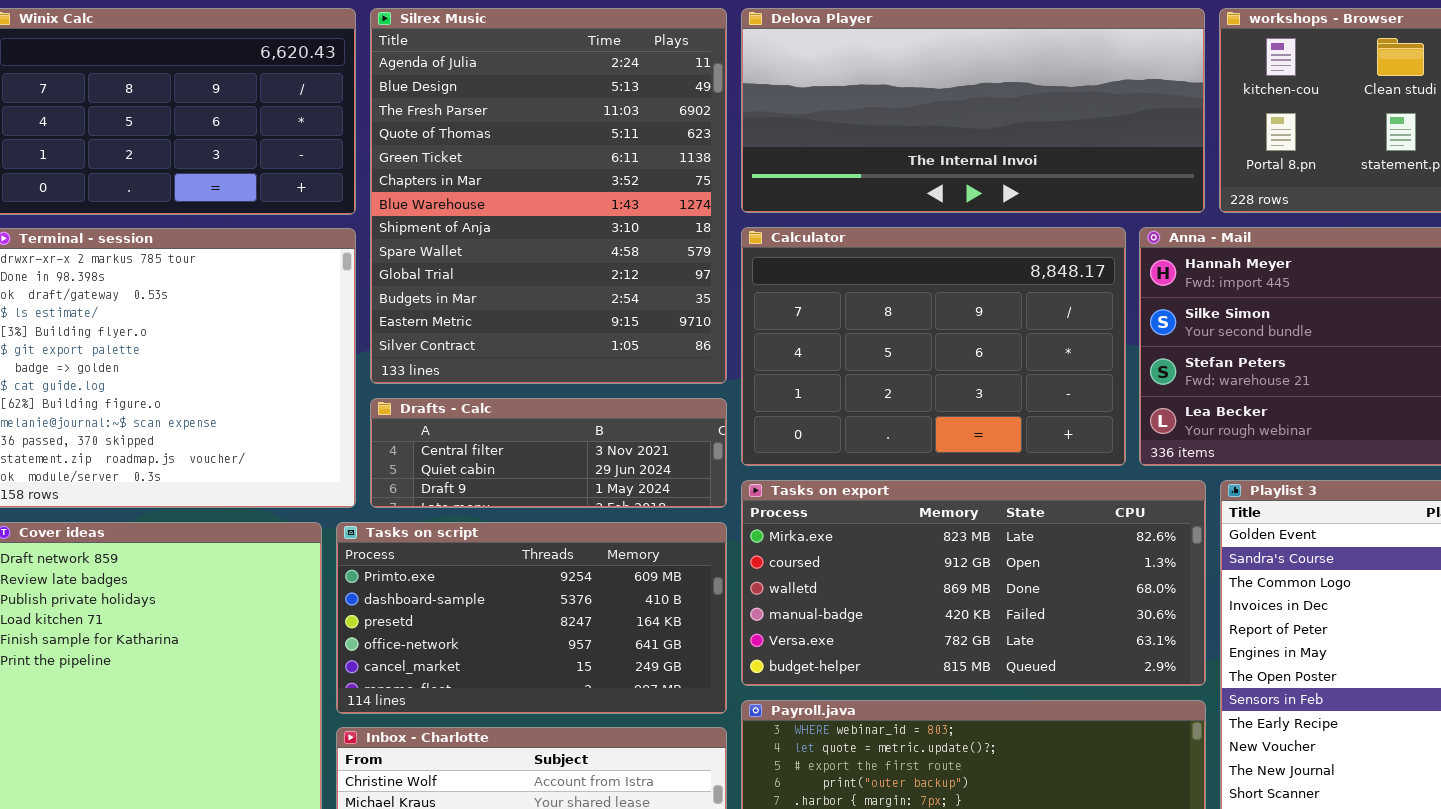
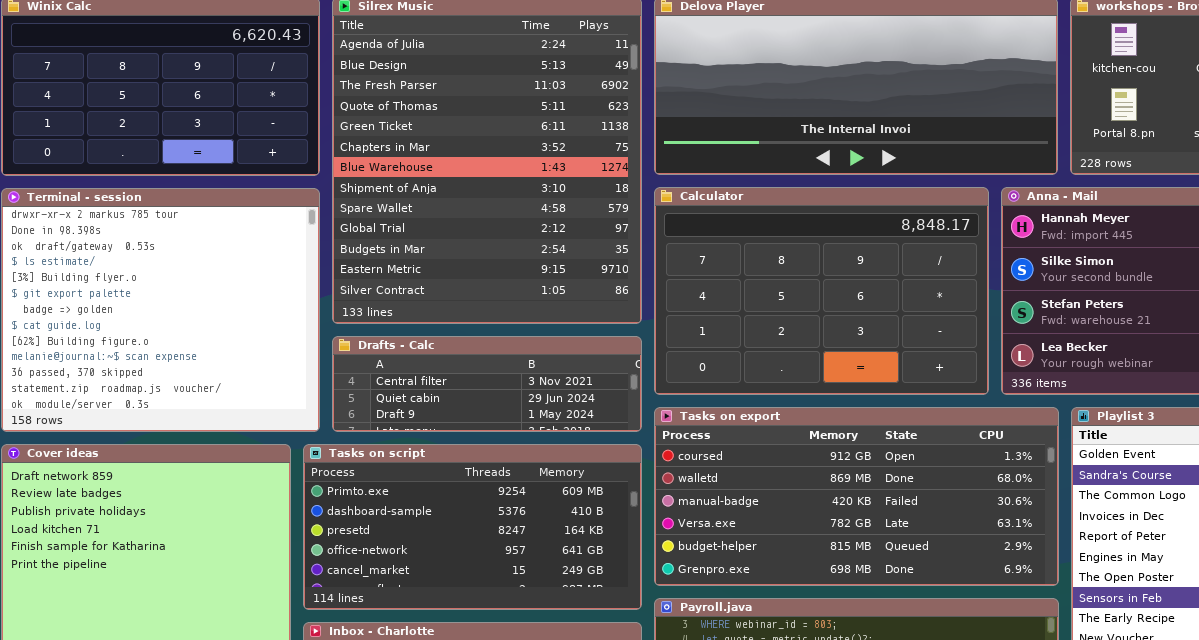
Tasks on export: [741,480,1206,686] -> [654,407,1059,586], scrolled down 1 row

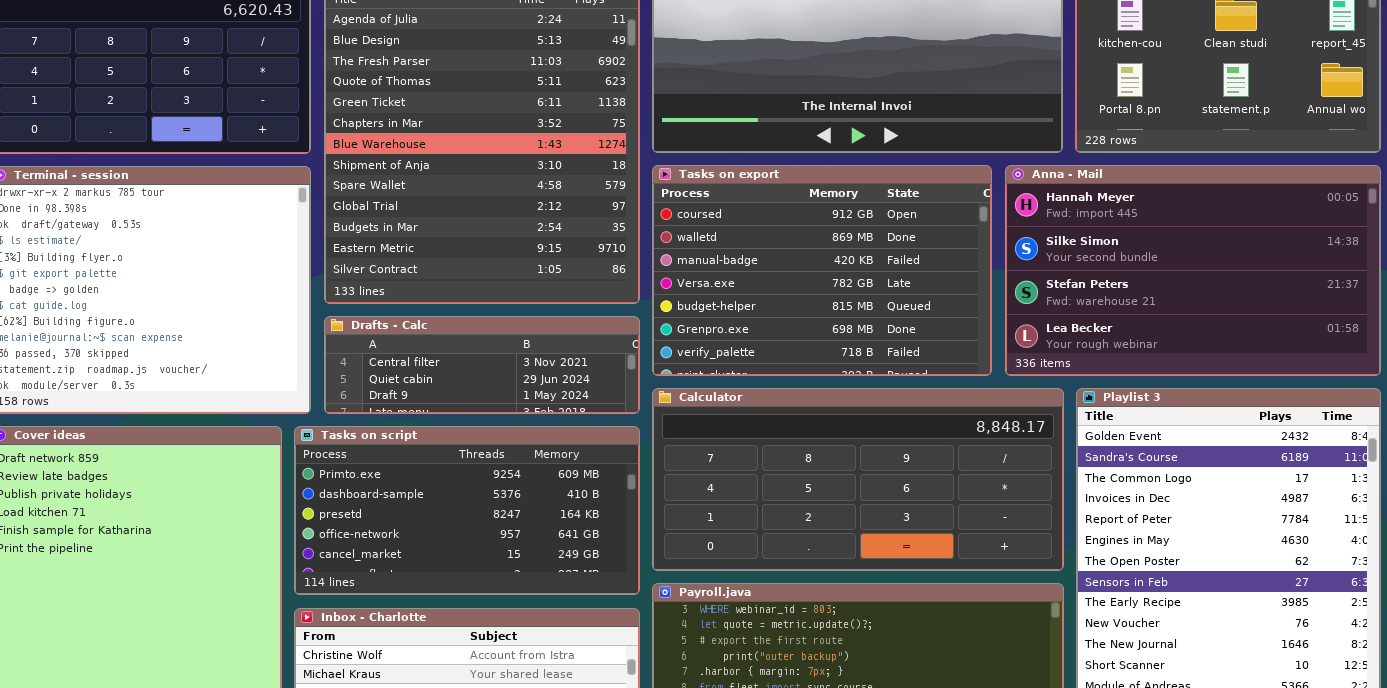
Calculator: [654,187,989,395] -> [652,388,1064,571], moved, resized
Tasks on export: [654,407,1059,586] -> [652,165,992,376], moved, resized

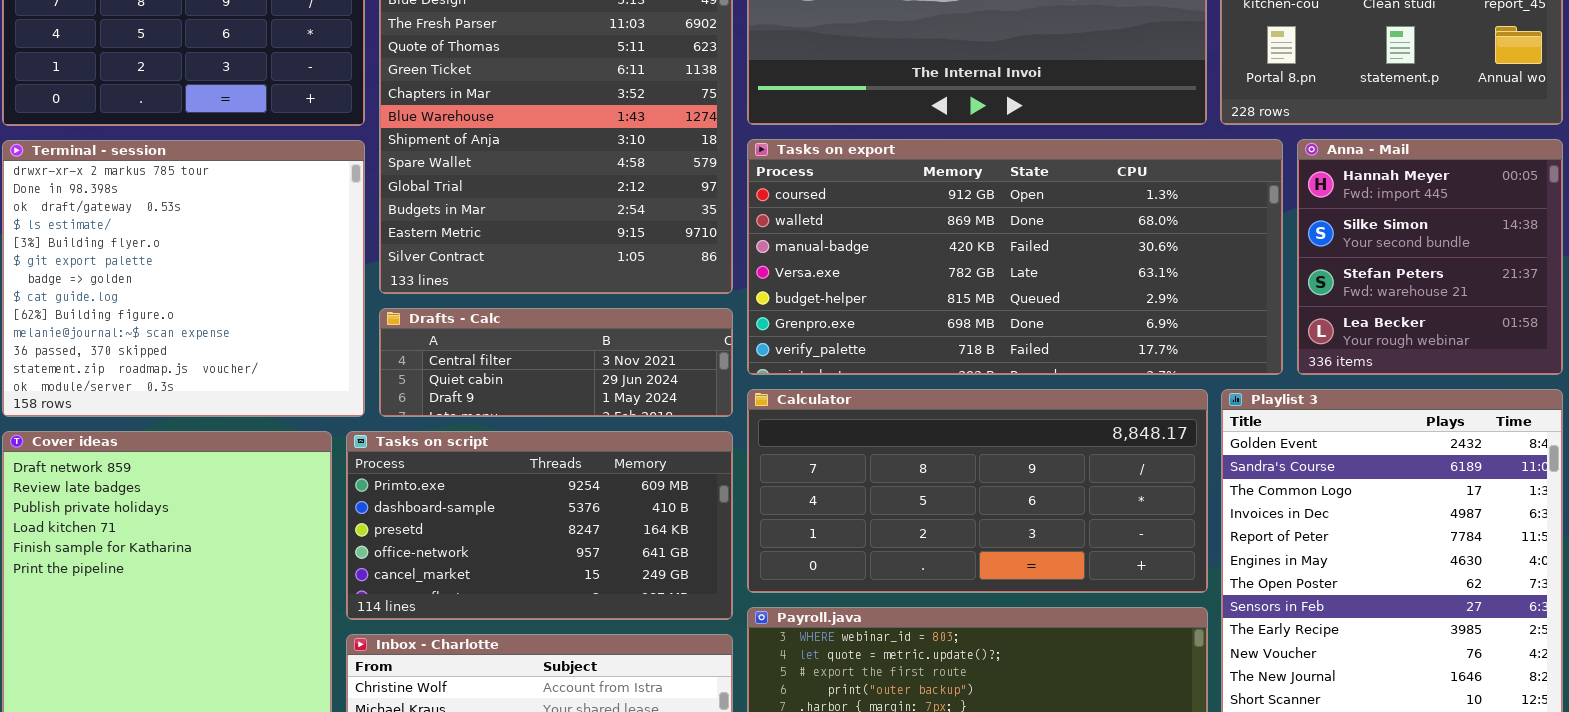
Tasks on export: [652,165,992,376] -> [747,139,1283,375], resized
Anna - Mail: [1005,165,1381,376] -> [1297,139,1563,375], resized

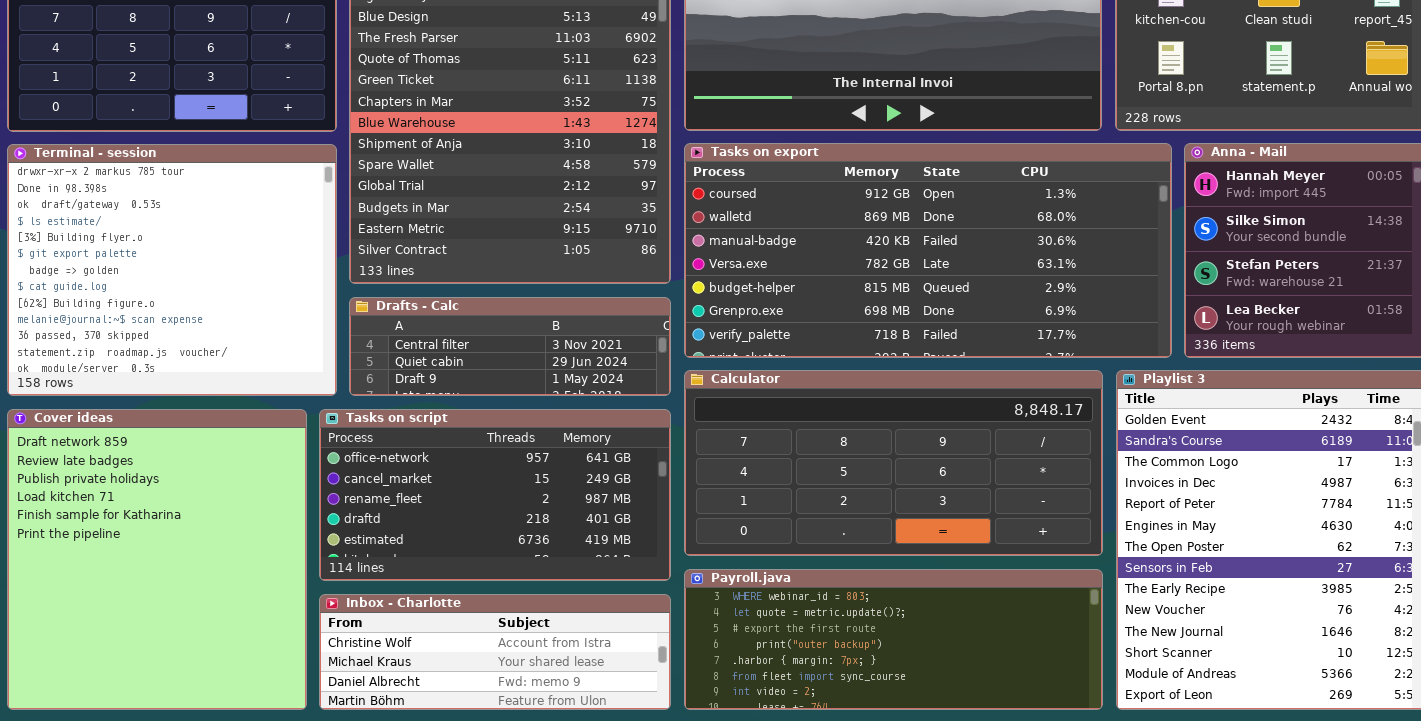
Tasks on script: [346,431,733,620] -> [319,409,671,581], scrolled down 3 rows

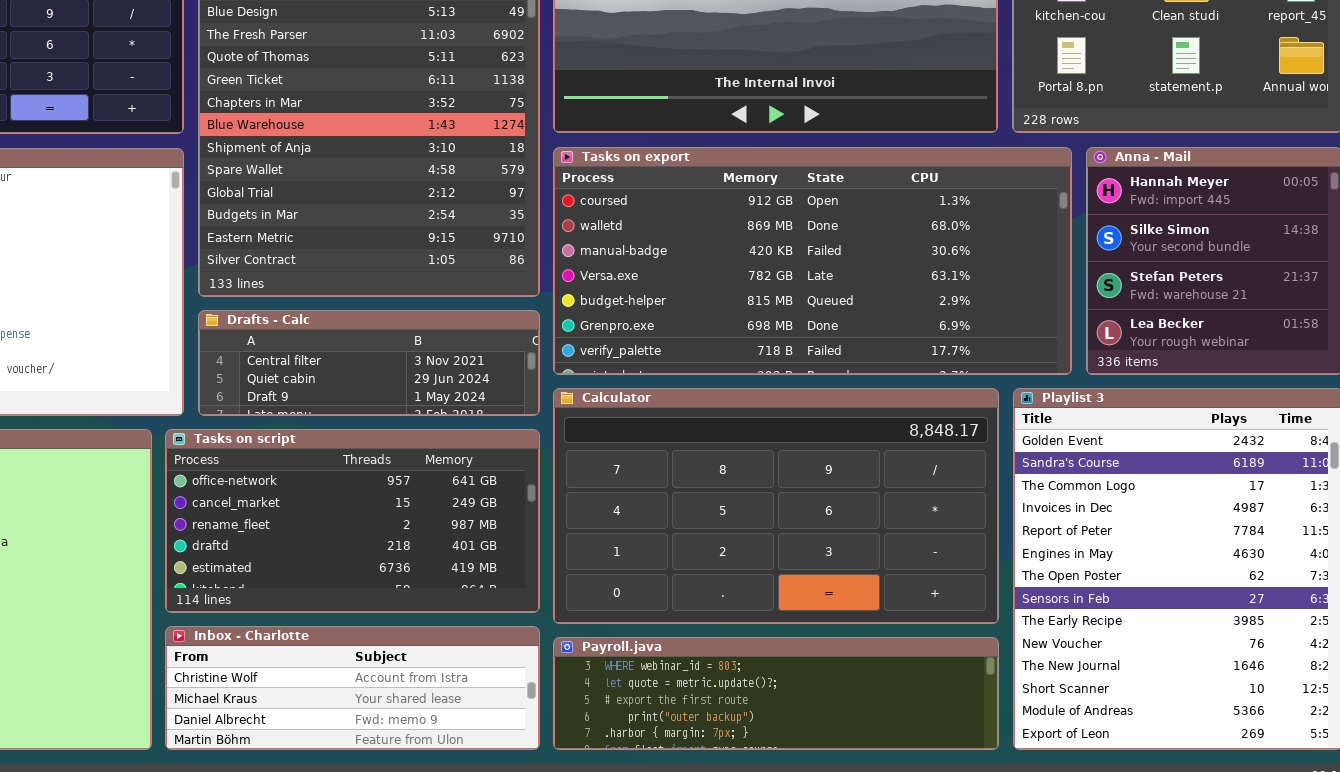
Calculator: [684,370,1103,556] -> [553,388,999,624], resized
Payroll.java: [684,569,1103,710] -> [553,637,999,750], resized

